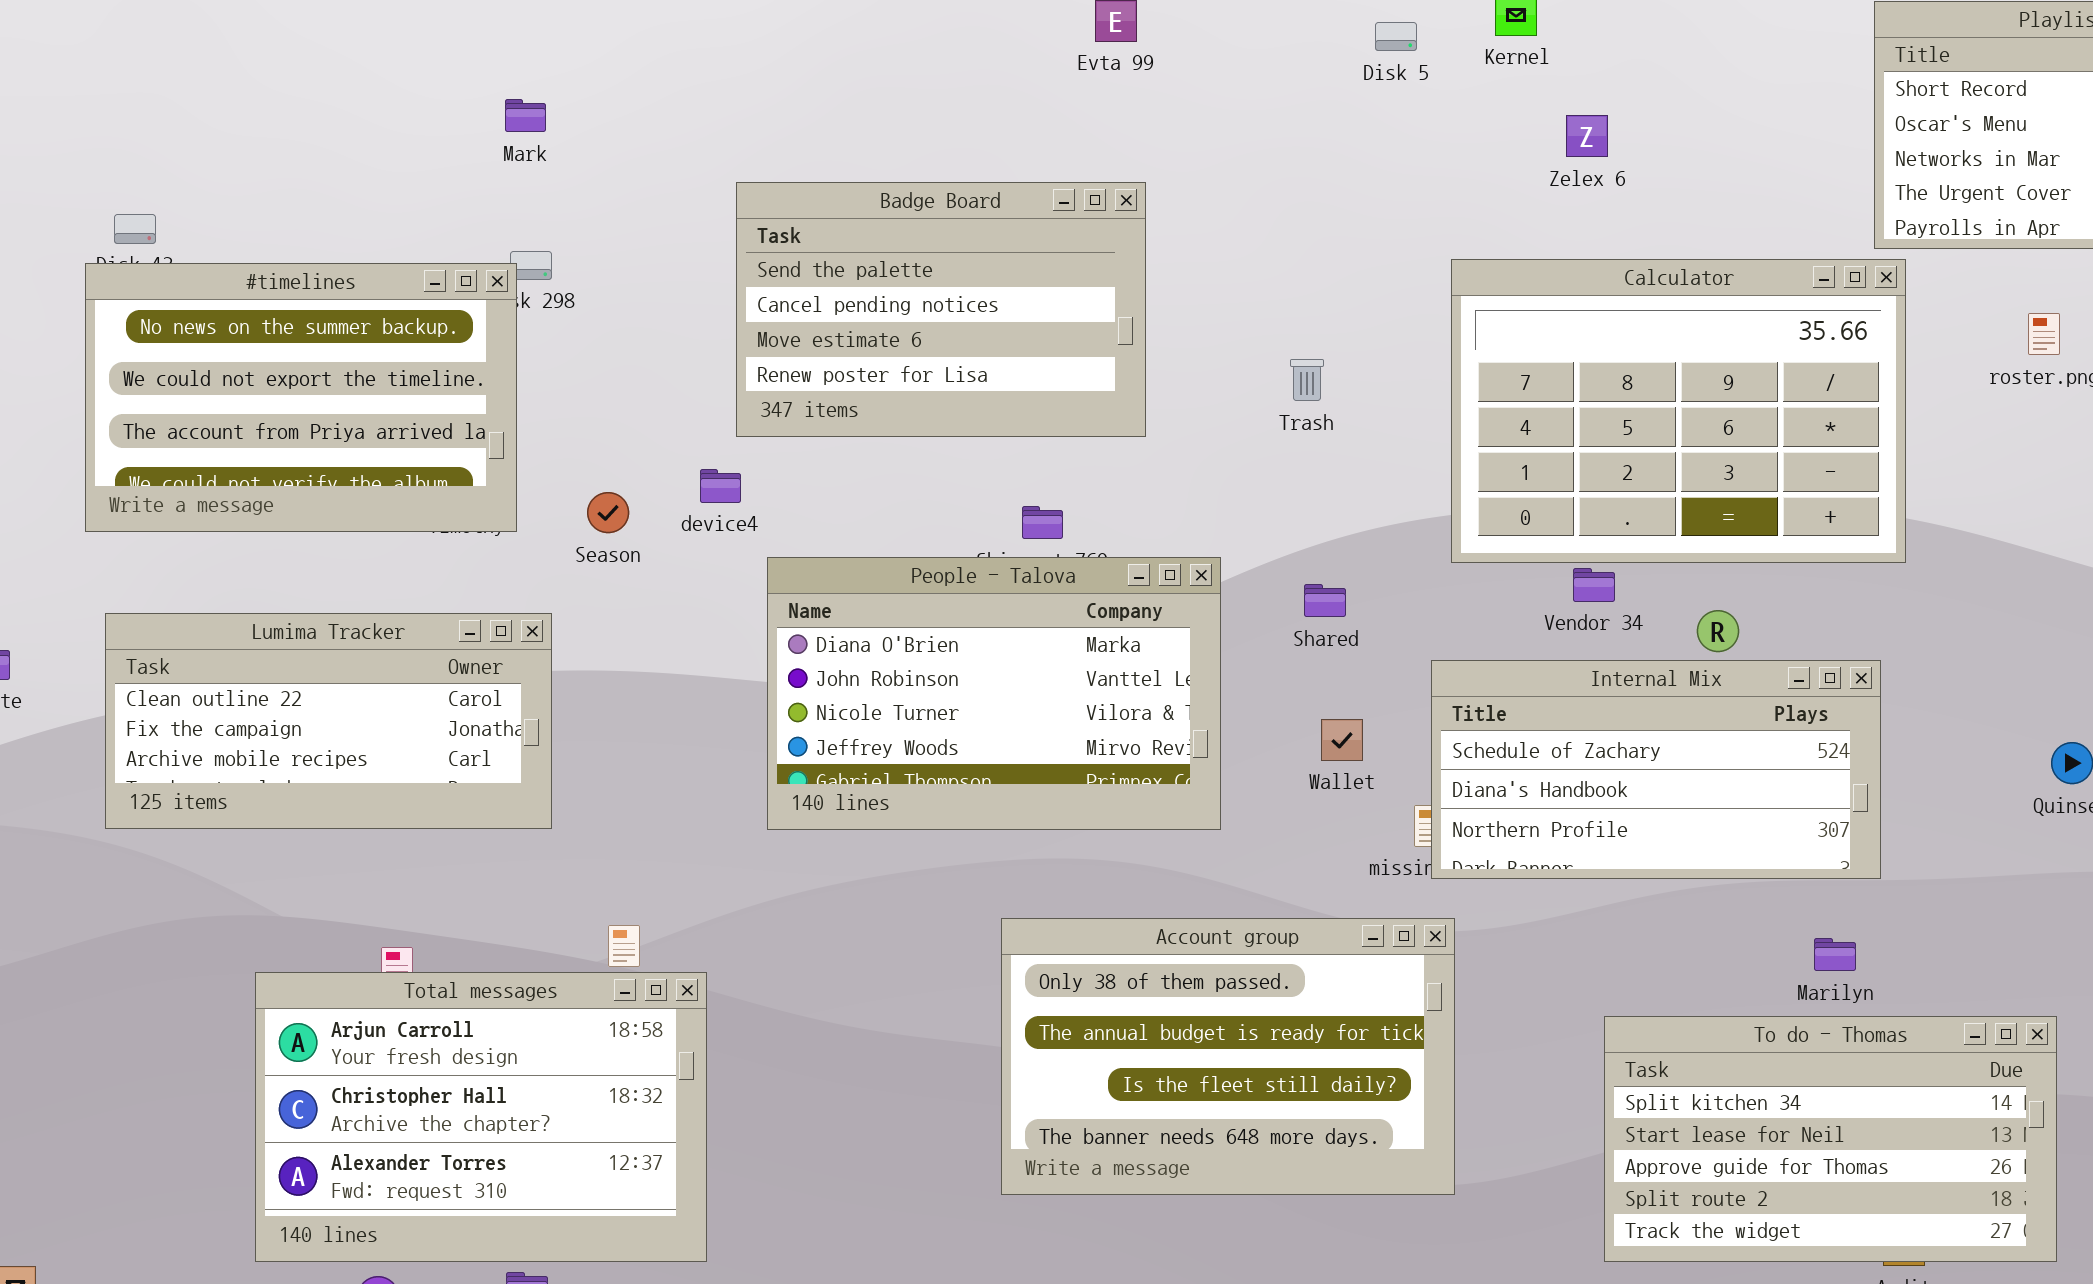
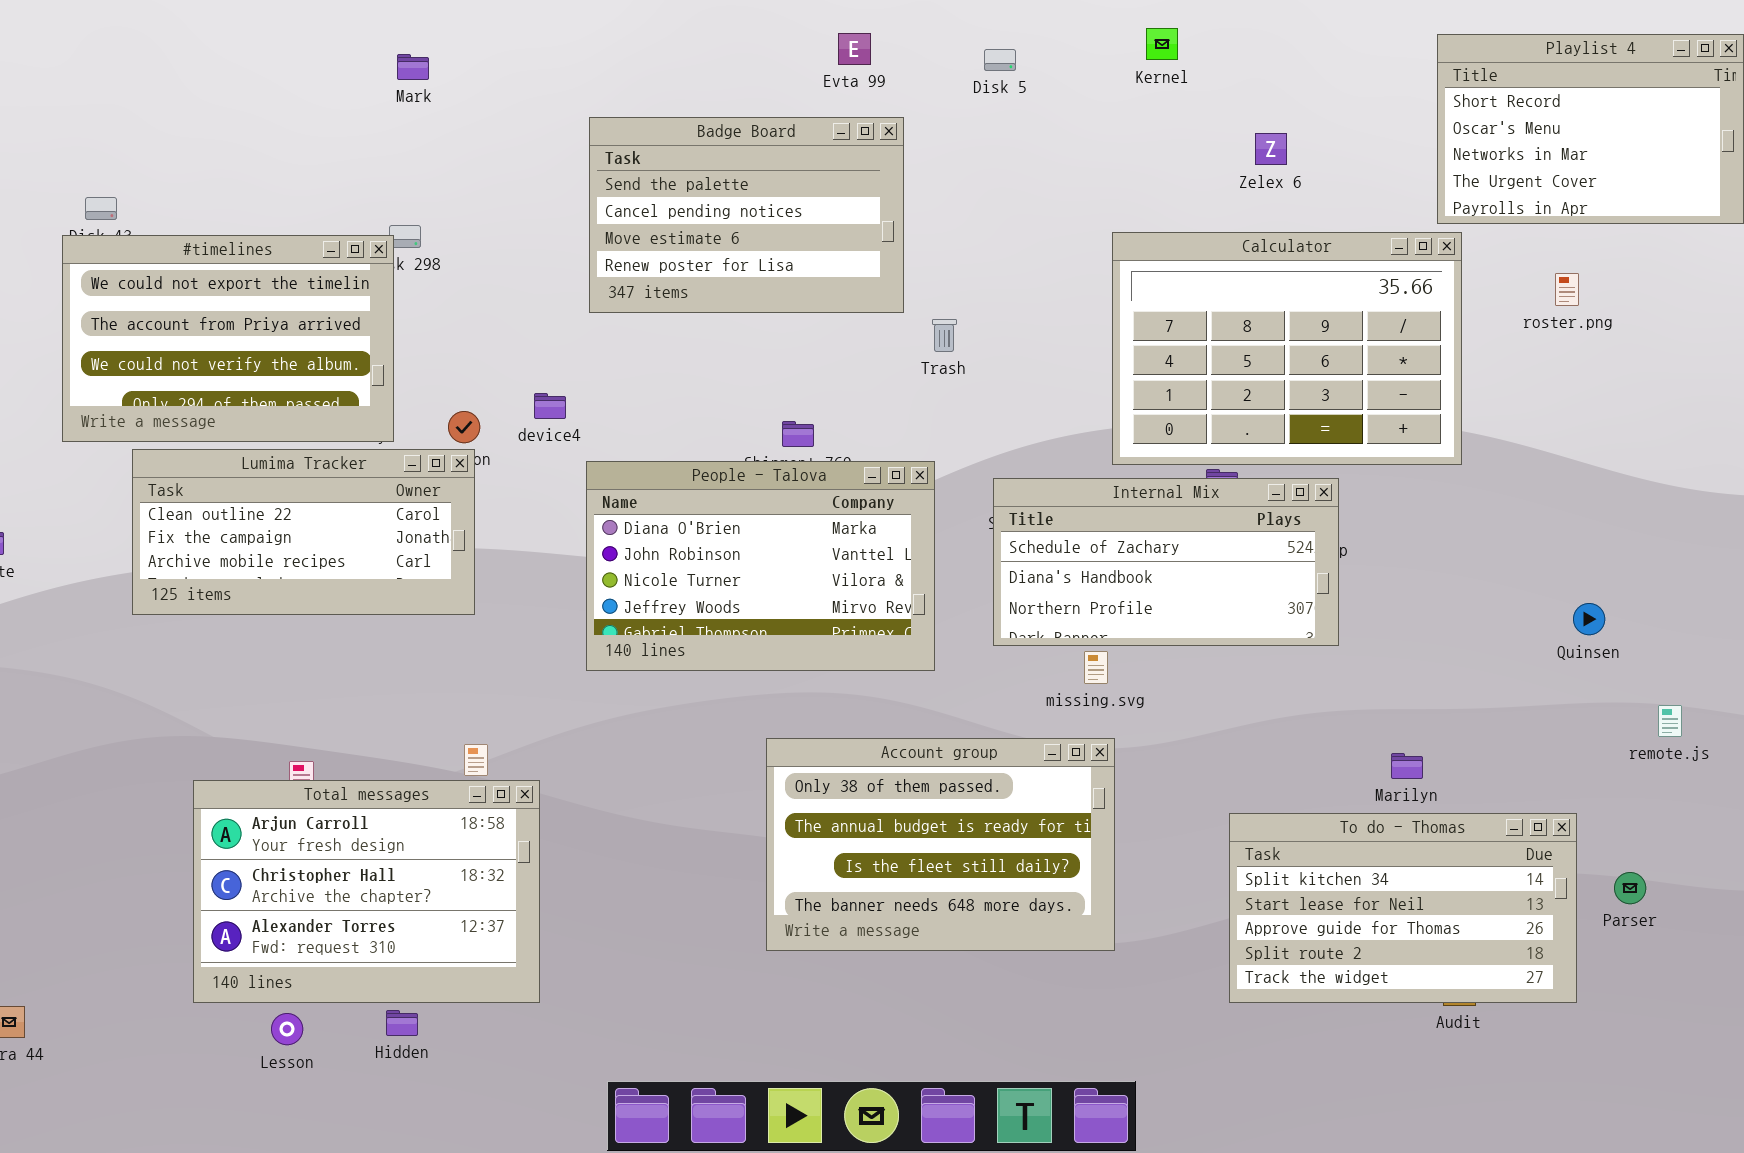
Disk 5: [1375,22,1417,51] -> [984,49,1016,71], moved
Mark: [505,99,546,132] -> [397,54,429,80], moved
Zelex 6: [1566,115,1608,157] -> [1255,133,1287,165], moved
Badge Board: [736,182,1146,437] -> [589,117,904,313], moved
#timelines: [85,263,517,532] -> [62,235,394,442], scrolled down 1 row
Trash: [1290,359,1324,401] -> [932,319,957,352], moved
Lumima Tracker: [105,613,552,829] -> [132,449,475,615], moved
Internal Mix: [1431,660,1881,879] -> [993,478,1339,646], moved

